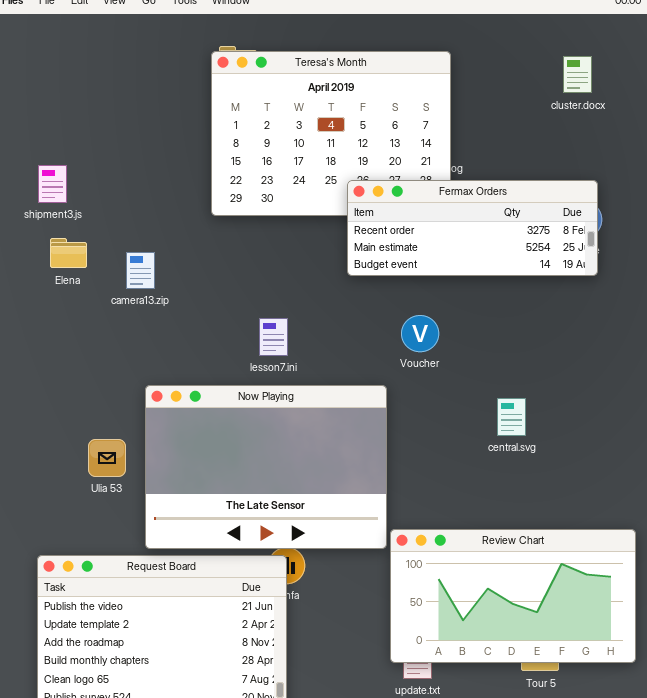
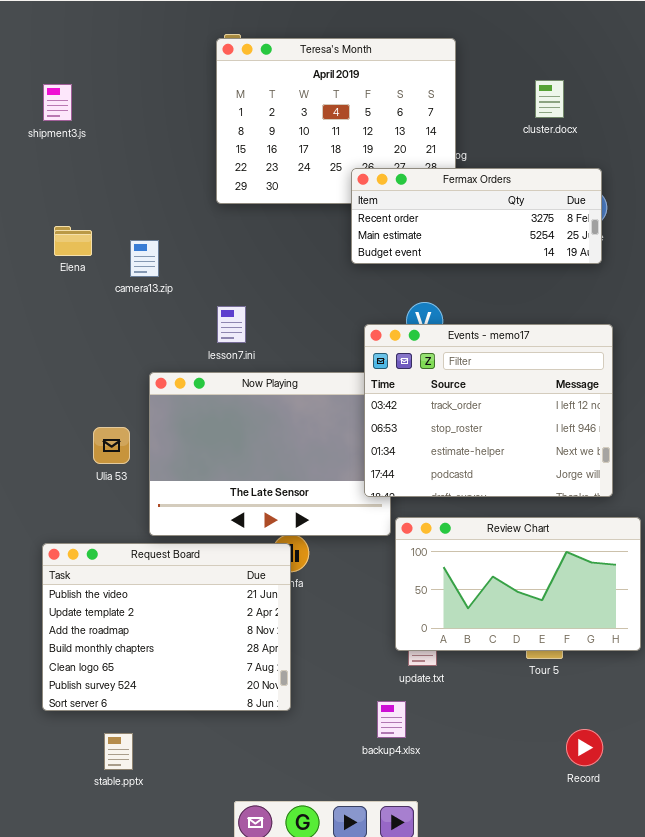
cluster.docx: [563,56,592,93] -> [535,80,564,118], moved
shipment3.js: [38,165,67,203] -> [43,84,72,121], moved
lesson7.ini: [259,318,288,356] -> [217,306,246,343], moved
Events - memo17: none -> [364,324,613,497], opened

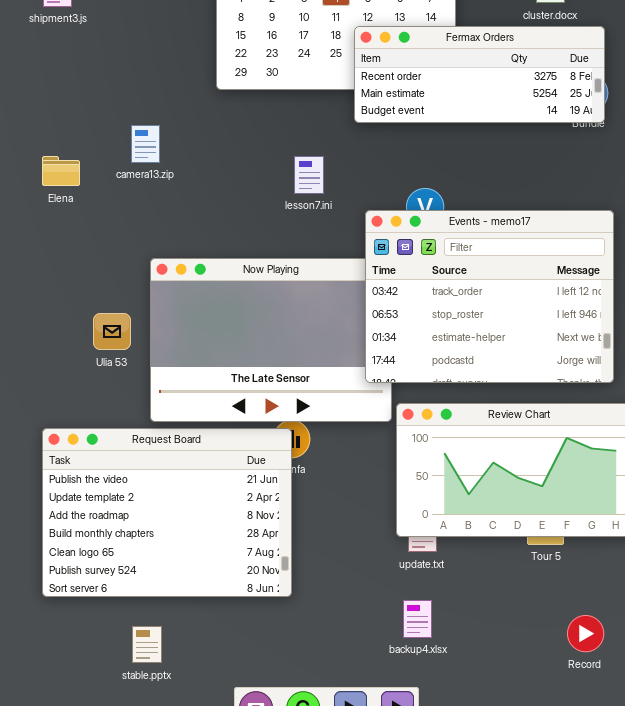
Fermax Orders: [351,168,602,264] -> [354,26,605,123], moved
Elena: [54,226,92,256] -> [42,156,80,186], moved
lesson7.ini: [217,306,246,343] -> [294,156,324,194], moved
backup4.xlsx: [377,701,406,738] -> [403,600,432,638], moved
stable.pptx: [104,733,133,770] -> [132,626,162,663], moved

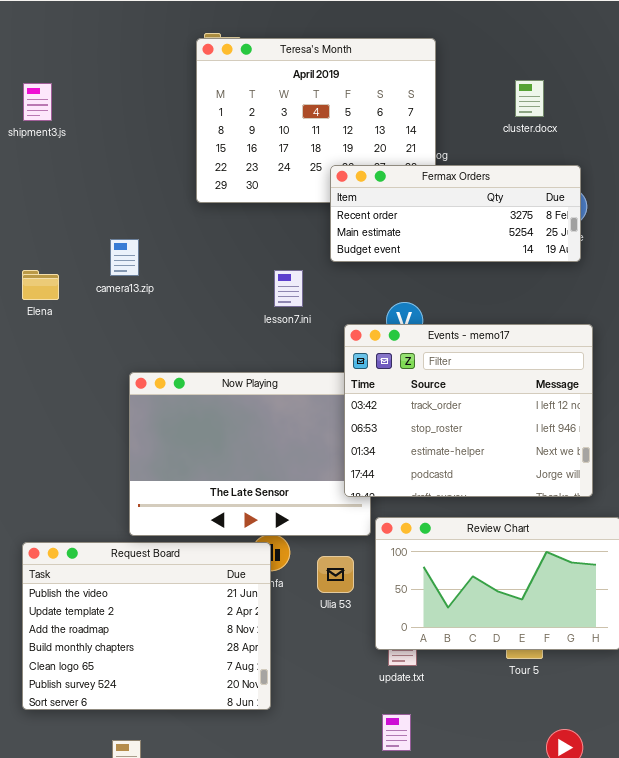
Fermax Orders: [354,26,605,123] -> [330,165,581,262], moved
Ulia 53: [93,313,131,350] -> [317,556,354,593], moved

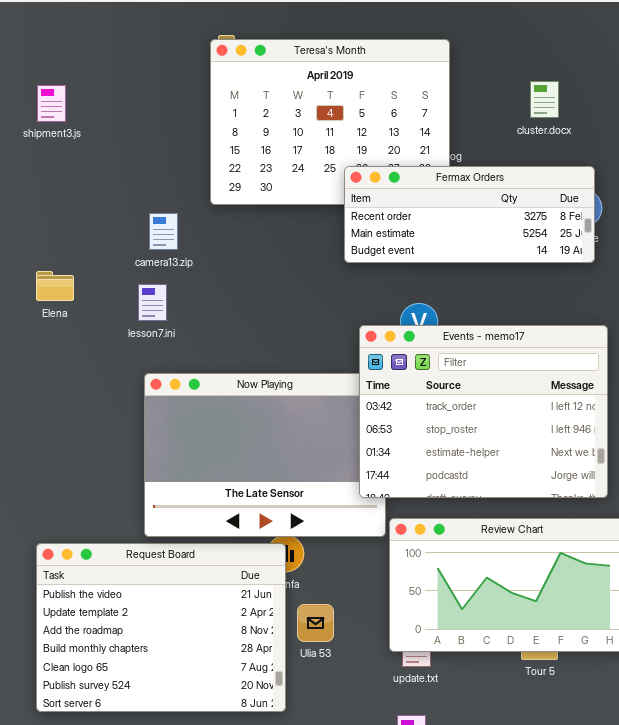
camera13.zip: [110,239,139,276] -> [149,213,178,250], moved
lesson7.ini: [274,270,303,307] -> [138,284,167,321], moved
Ulia 53: [317,556,354,593] -> [297,604,334,642], moved

